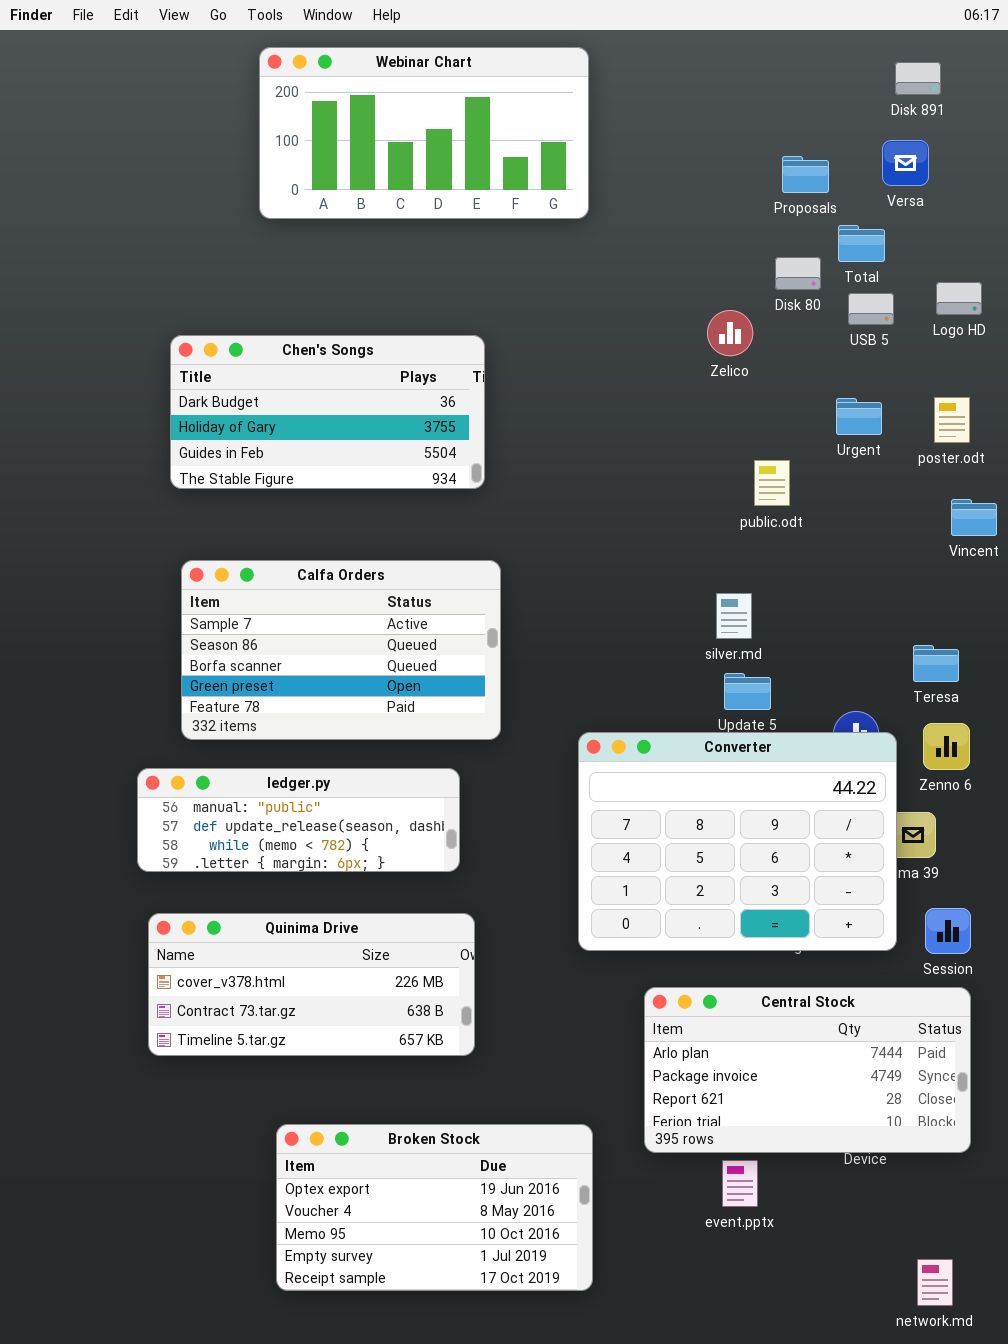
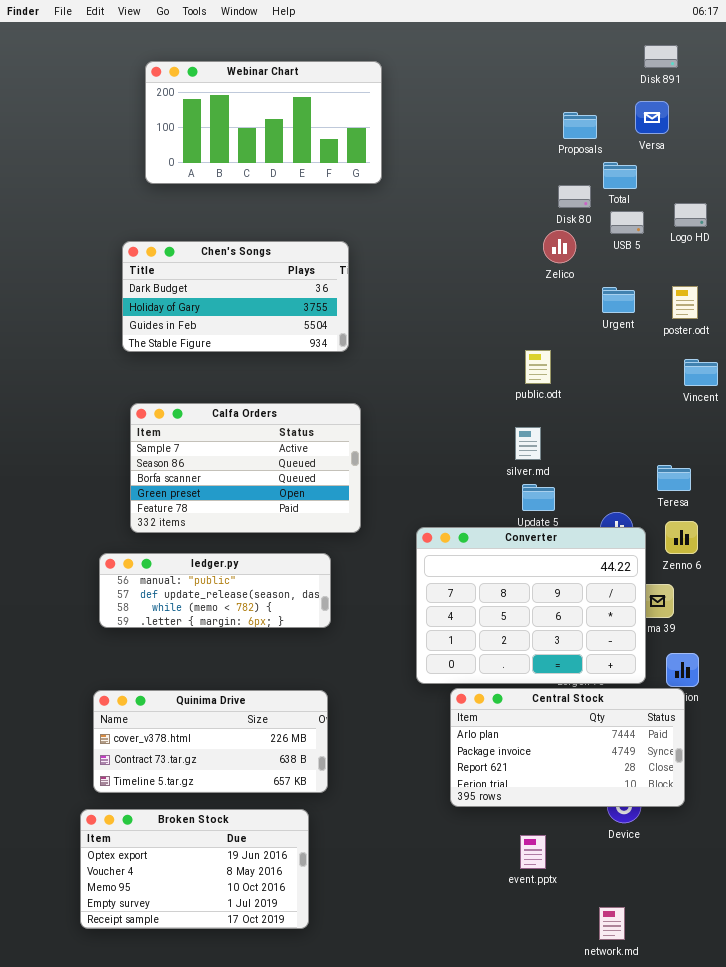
Webinar Chart: [259,47,589,219] -> [145,61,382,184], moved
Zelico: [707,310,753,356] -> [543,230,576,263], moved
public.odt: [754,460,790,506] -> [525,350,551,384], moved
Quinima Drive: [148,913,475,1056] -> [93,690,328,793], moved
Central Stock: [644,987,971,1153] -> [450,688,685,807], moved
Broken Stock: [276,1124,593,1291] -> [80,809,309,929], moved
network.md: [917,1259,953,1306] -> [599,907,625,940], moved

